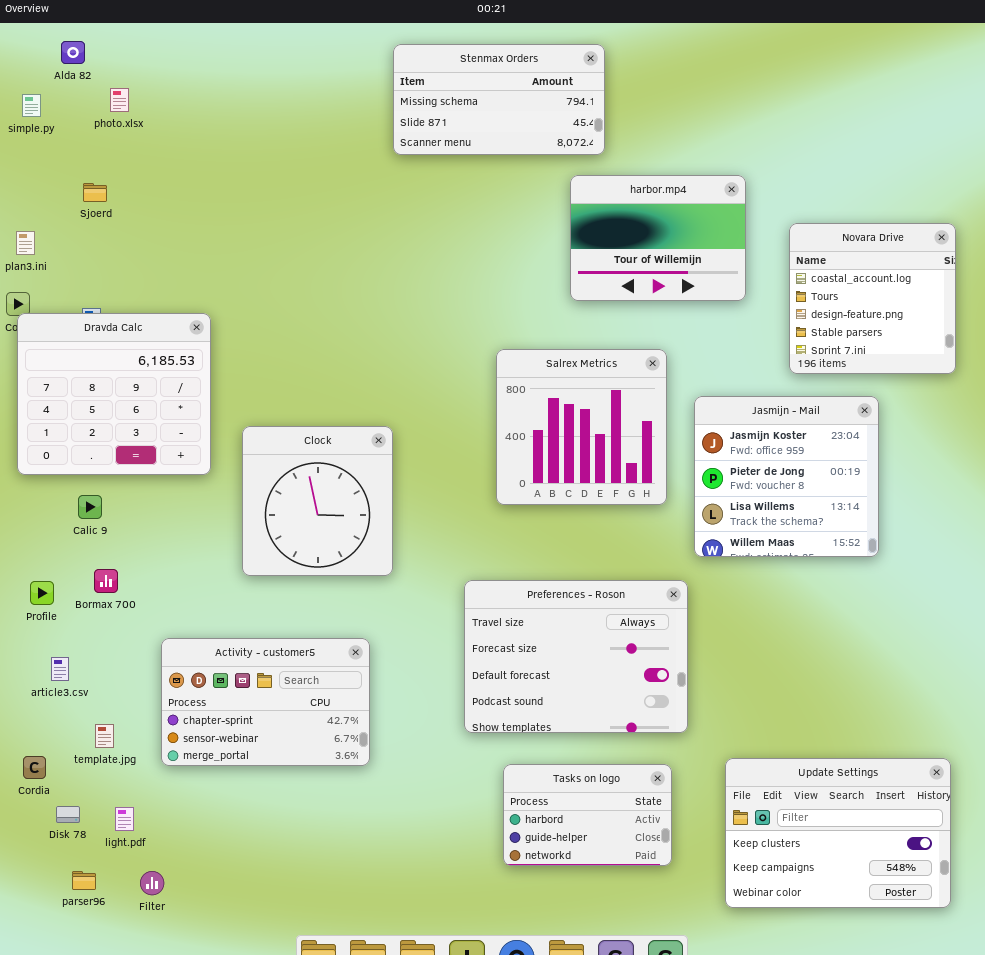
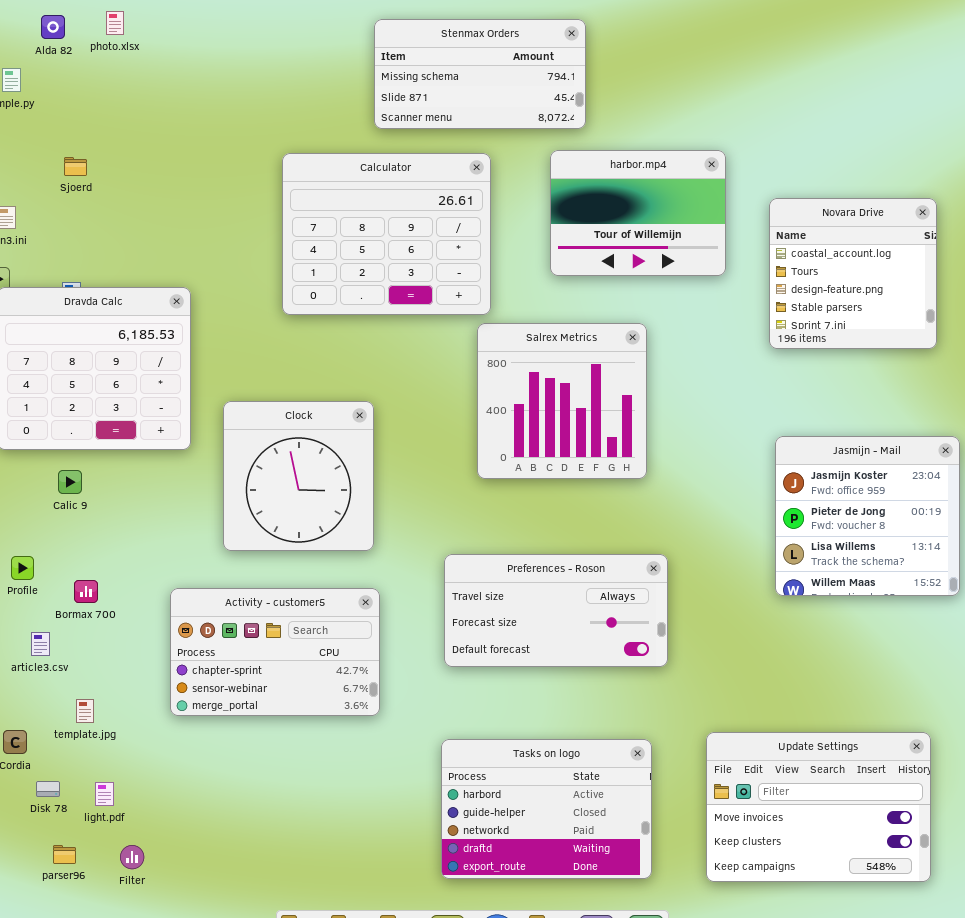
photo.xlsx: [110,88,129,112] -> [106,11,124,35], moved
Calculator: none -> [282,153,491,315], opened
Jasmijn - Mail: [694,396,879,557] -> [775,436,960,596], moved
Bormax 700: [94,569,118,593] -> [74,580,98,603], moved
Preferences - Roson: [464,580,688,733] -> [444,554,668,667], resized
Activity - customer5: [161,638,370,766] -> [170,588,380,716], moved
Update Settings: [725,758,951,908] -> [706,732,931,882], scrolled up 1 row
Tasks on logo: [503,764,672,866] -> [441,739,652,879], resized

